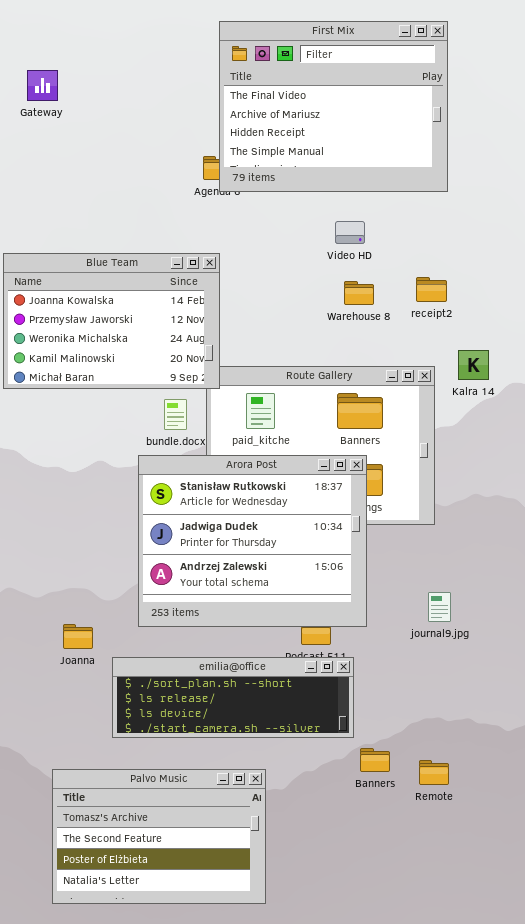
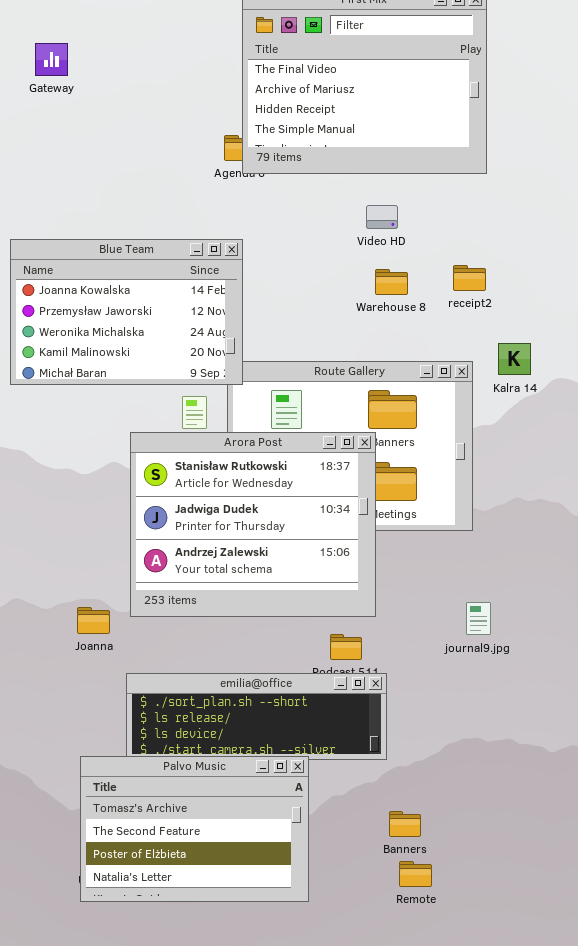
Arora Post: [138,455,367,627] -> [130,432,376,617], moved
Joanna: [63,624,93,649] -> [77,607,110,634], moved
Banners: [360,748,390,772] -> [389,811,421,837], moved
Remote: [419,760,449,785] -> [399,861,432,887], moved
Palvo Music: [52,769,266,904] -> [80,756,309,902], moved

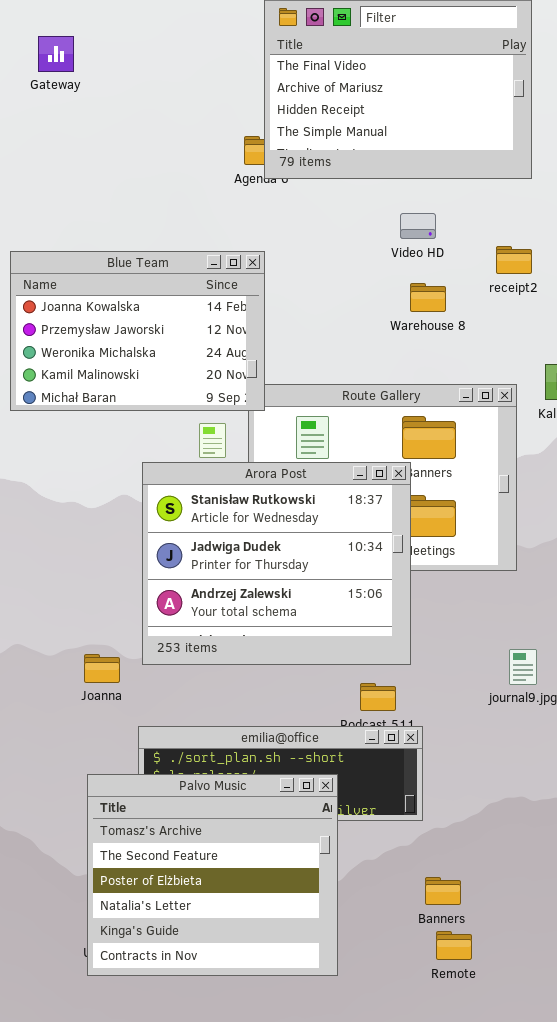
receipt2: [453,265,486,291] -> [496,246,532,274], moved
Palvo Music: [80,756,309,902] -> [87,774,338,976], resized

